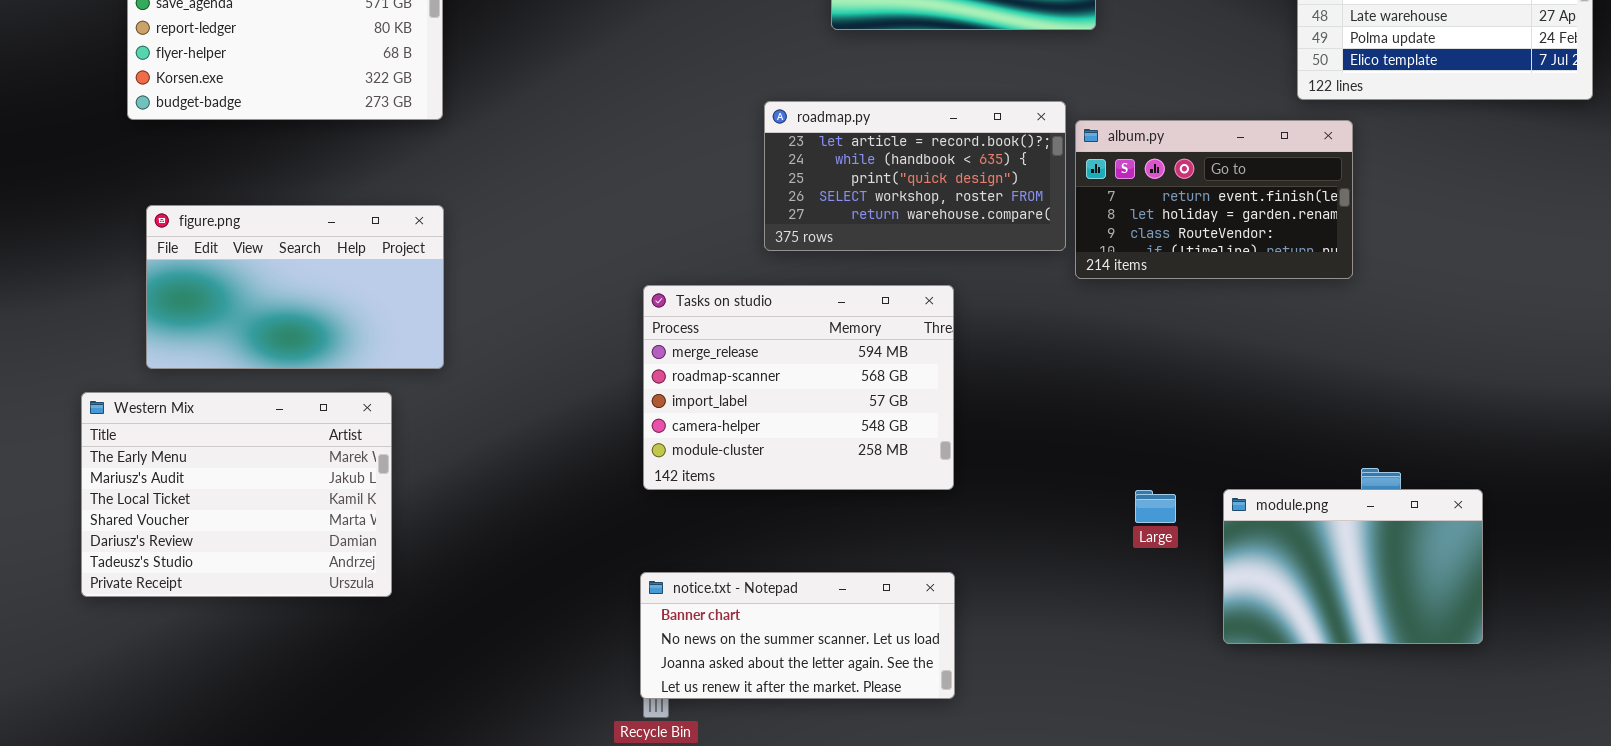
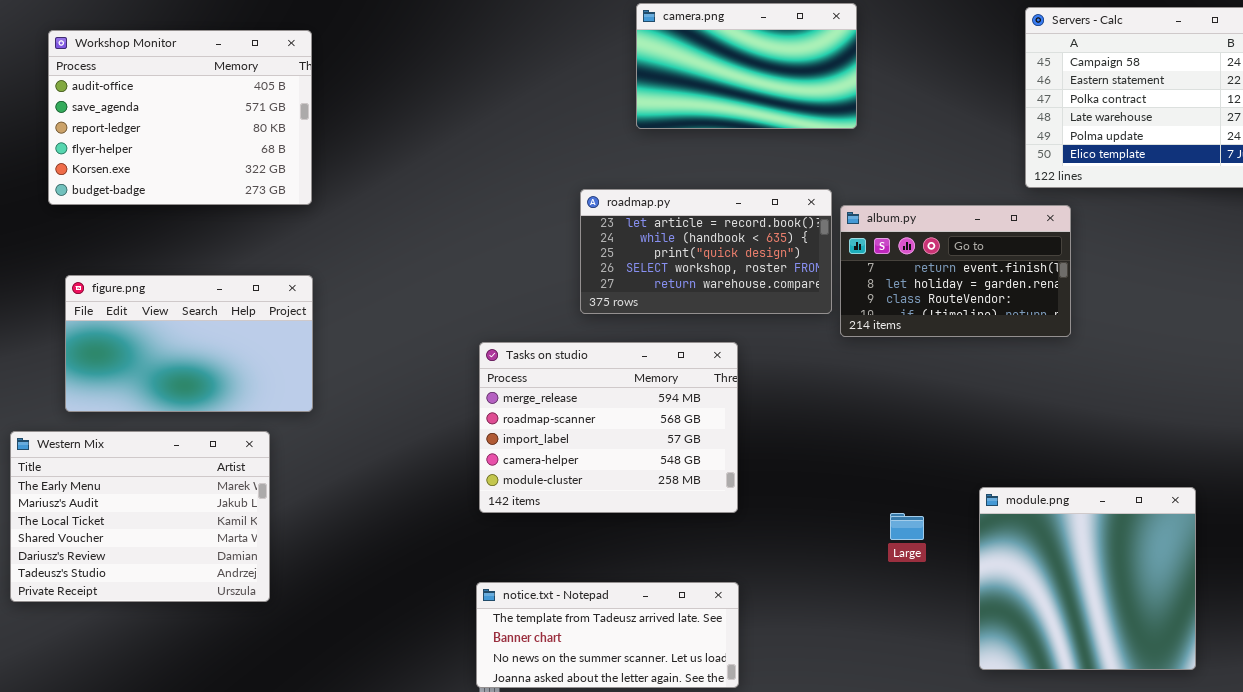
module.png: [1223,489,1483,644] -> [979,487,1196,670], moved, resized
notice.txt - Notepad: [640,572,955,699] -> [476,582,739,688], scrolled up 1 row

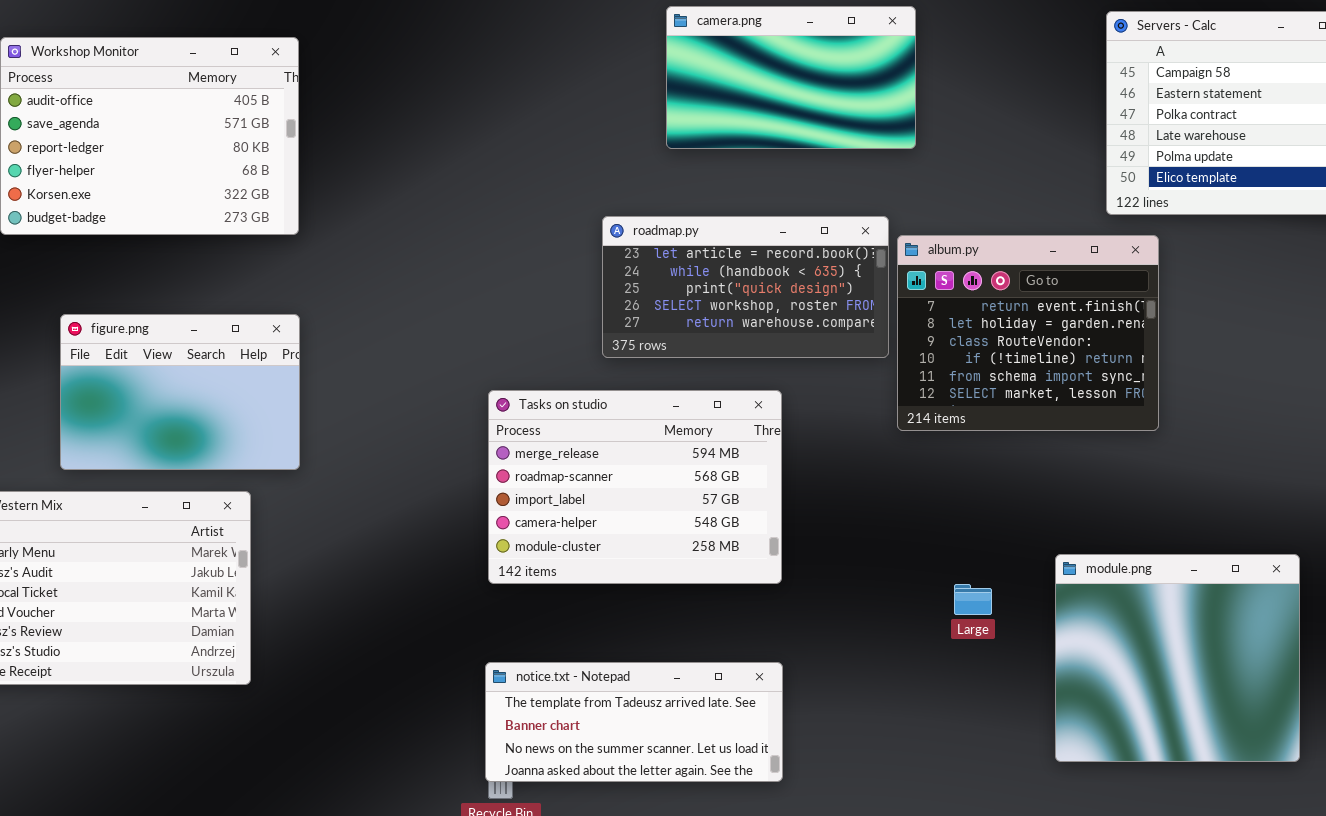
album.py: [840,205,1071,337] -> [897,235,1159,431], resized
figure.png: [65,275,313,412] -> [60,314,300,470], resized

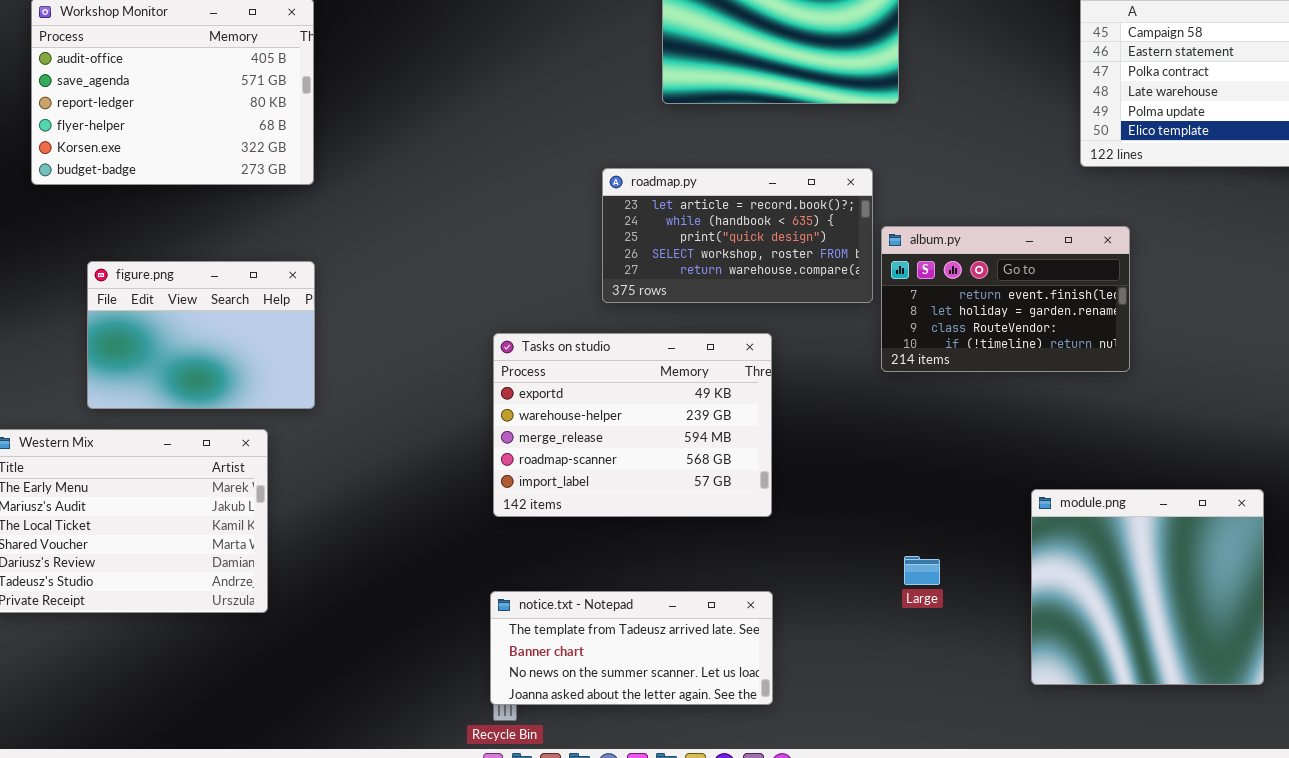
album.py: [897,235,1159,431] -> [881,226,1130,372], resized
Tasks on studio: [488,390,782,584] -> [493,333,772,517], scrolled up 2 rows
Large: [954,584,992,615] -> [904,556,940,585], moved

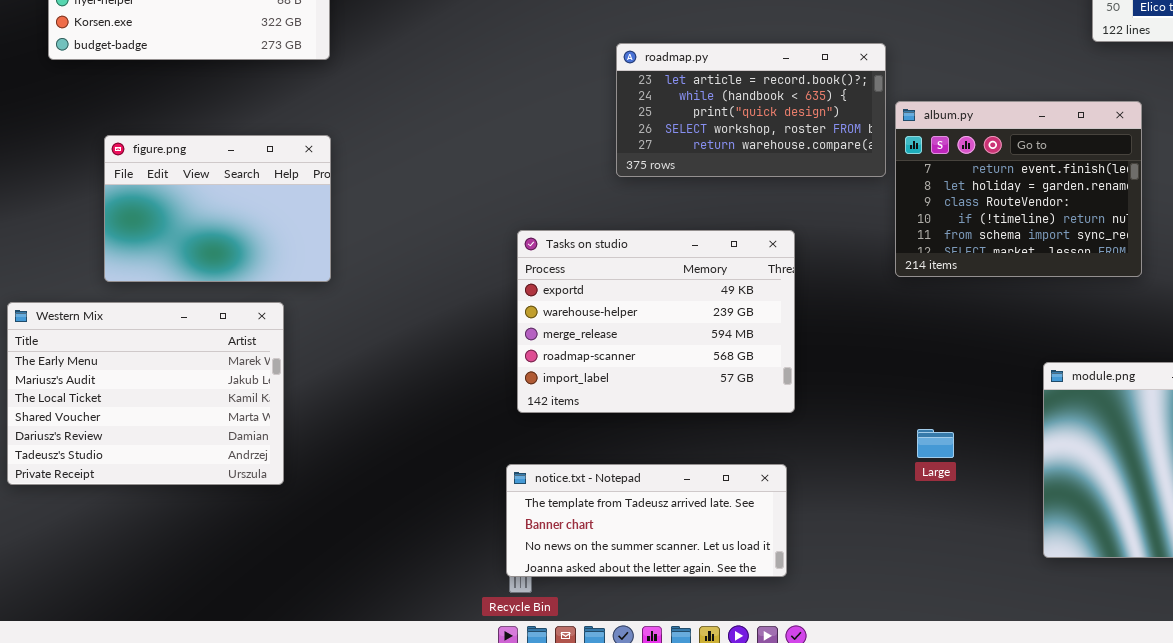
album.py: [881,226,1130,372] -> [895,101,1142,277], resized
Tasks on studio: [493,333,772,517] -> [517,230,795,413], moved

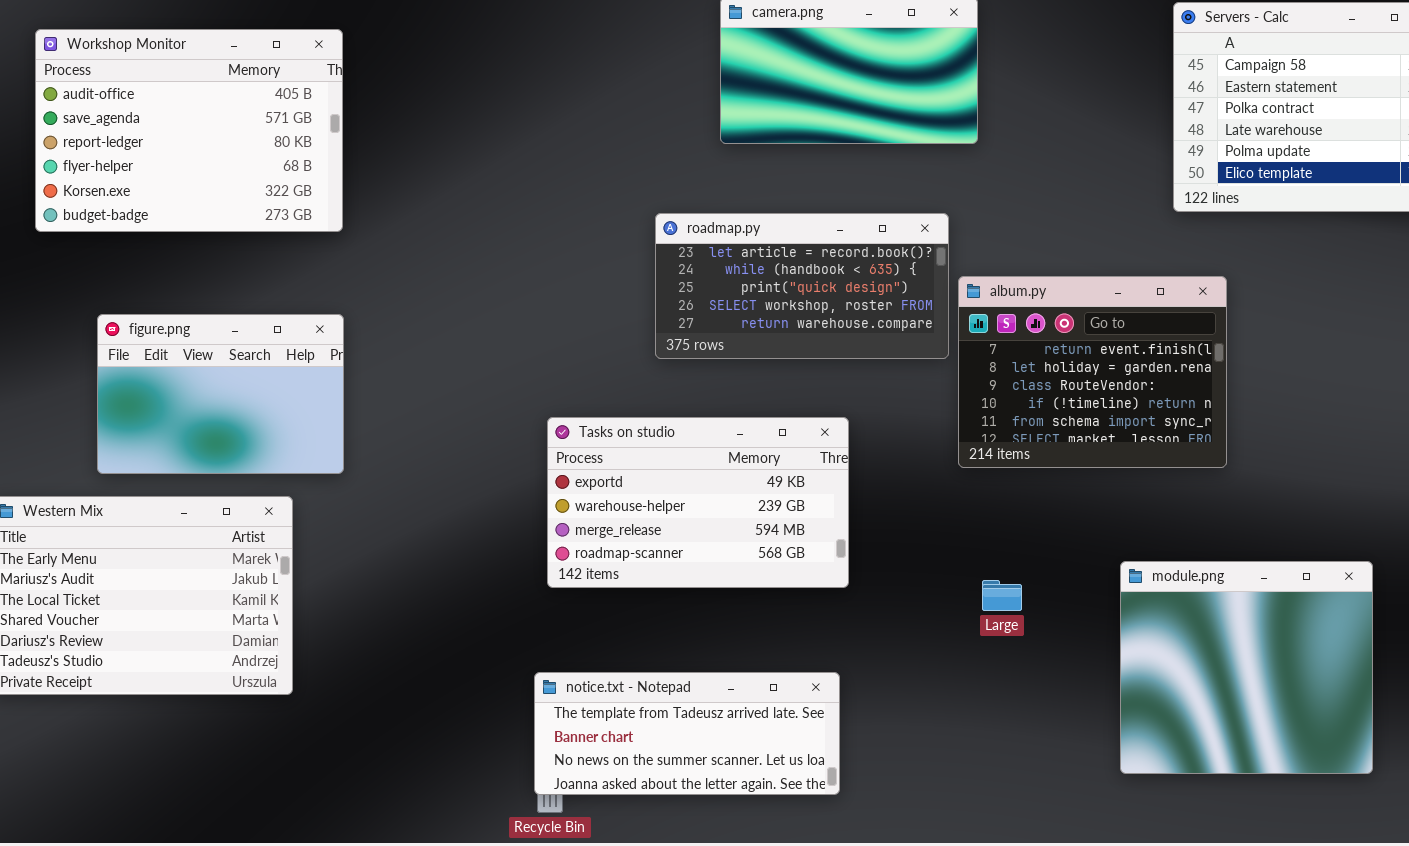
Tasks on studio: [517,230,795,413] -> [547,417,849,588], resized
Large: [917,429,954,458] -> [982,580,1022,611], moved

